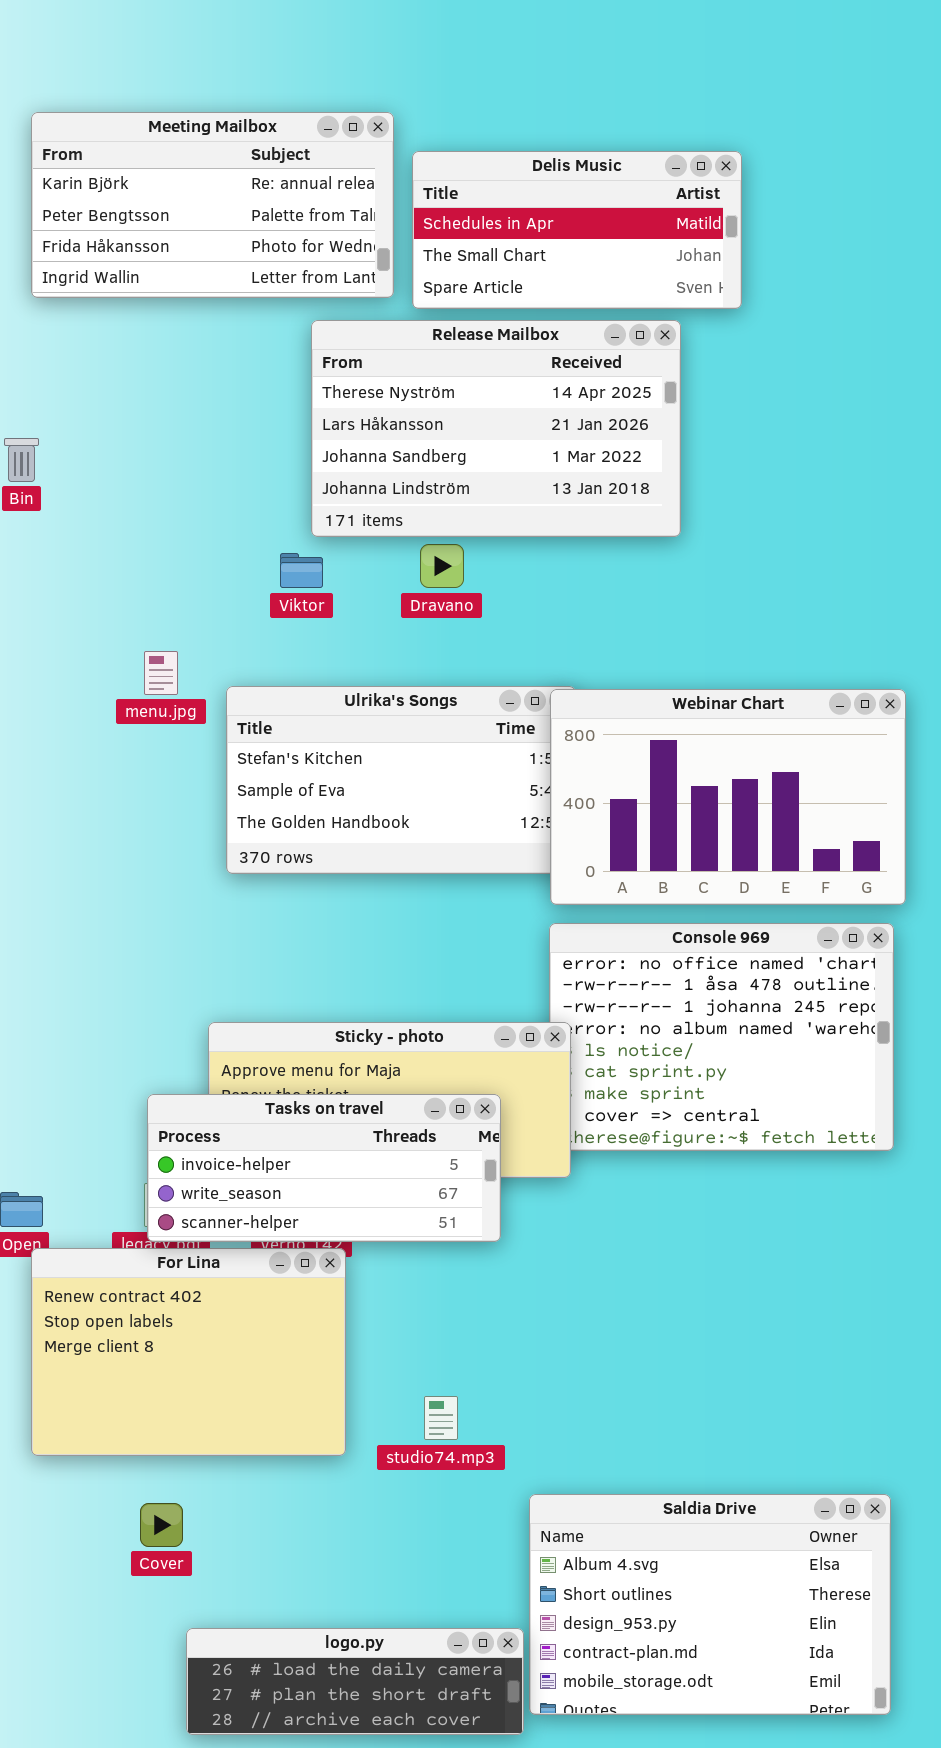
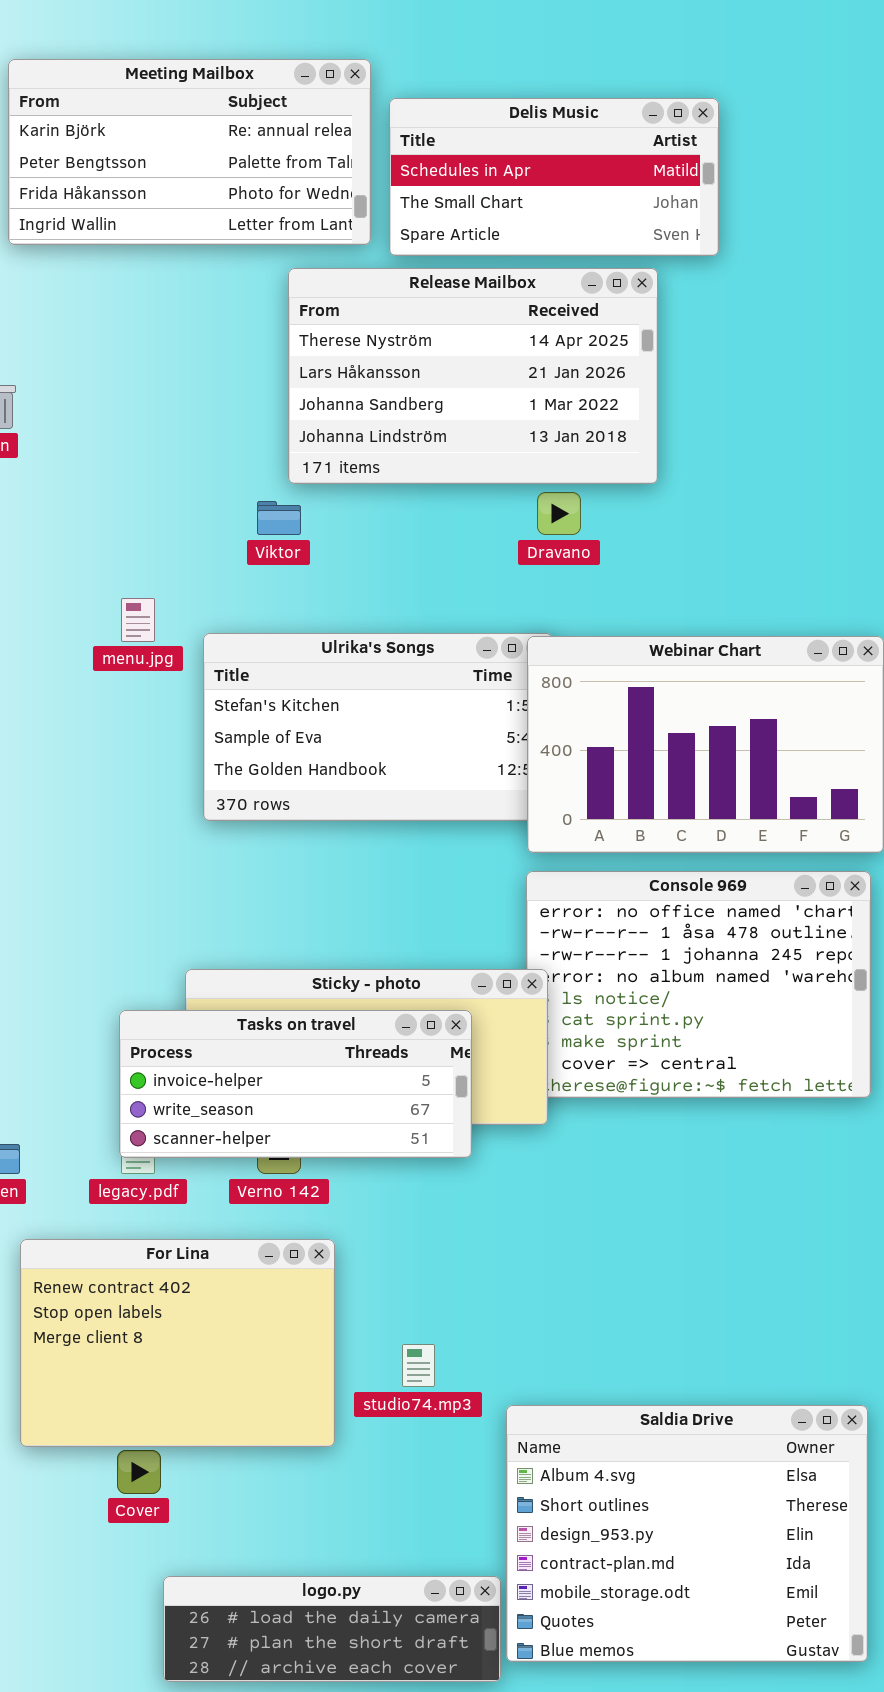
Dravano: [420,544,464,588] -> [537,492,581,535], moved
Tasks on travel: [147,1094,501,1242] -> [119,1010,472,1158], moved
For Lina: [31,1248,346,1456] -> [20,1239,335,1447], moved
Saldia Drive: [529,1494,891,1715] -> [506,1405,868,1662], resized

